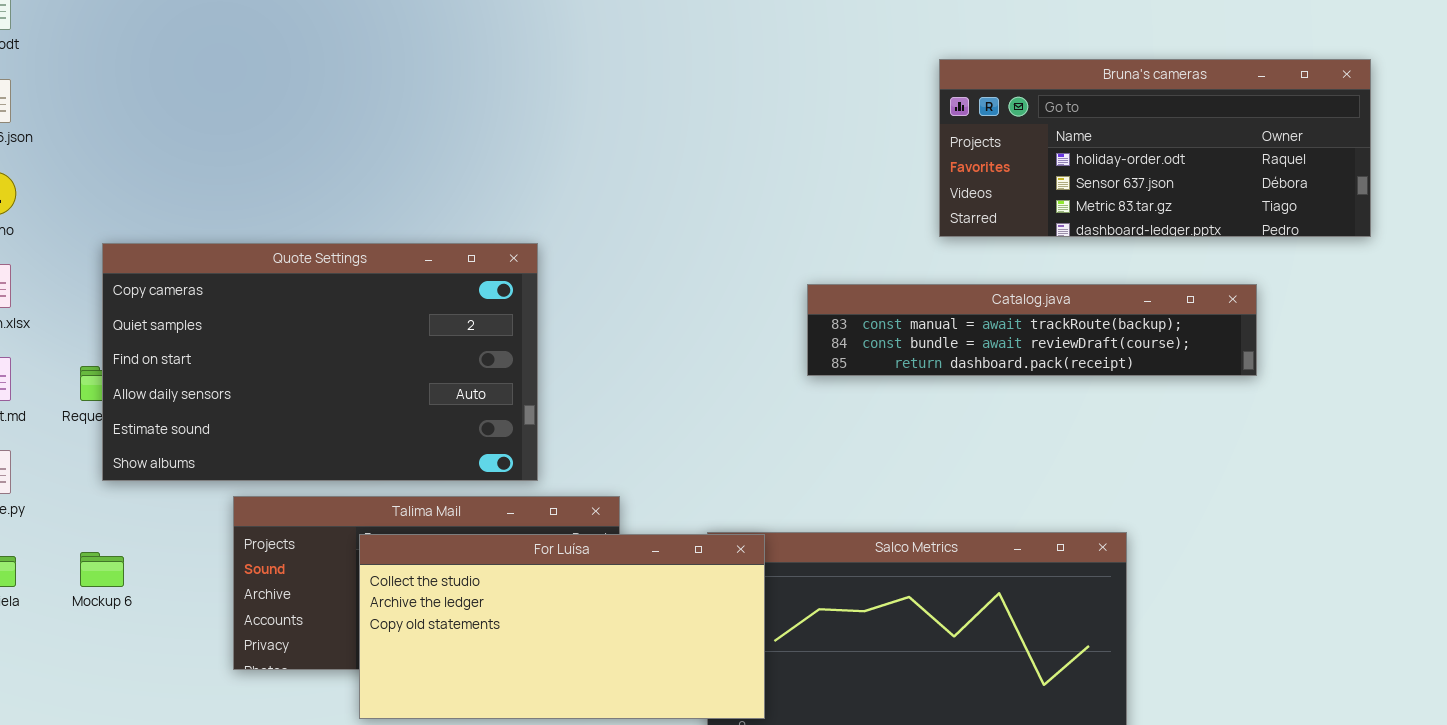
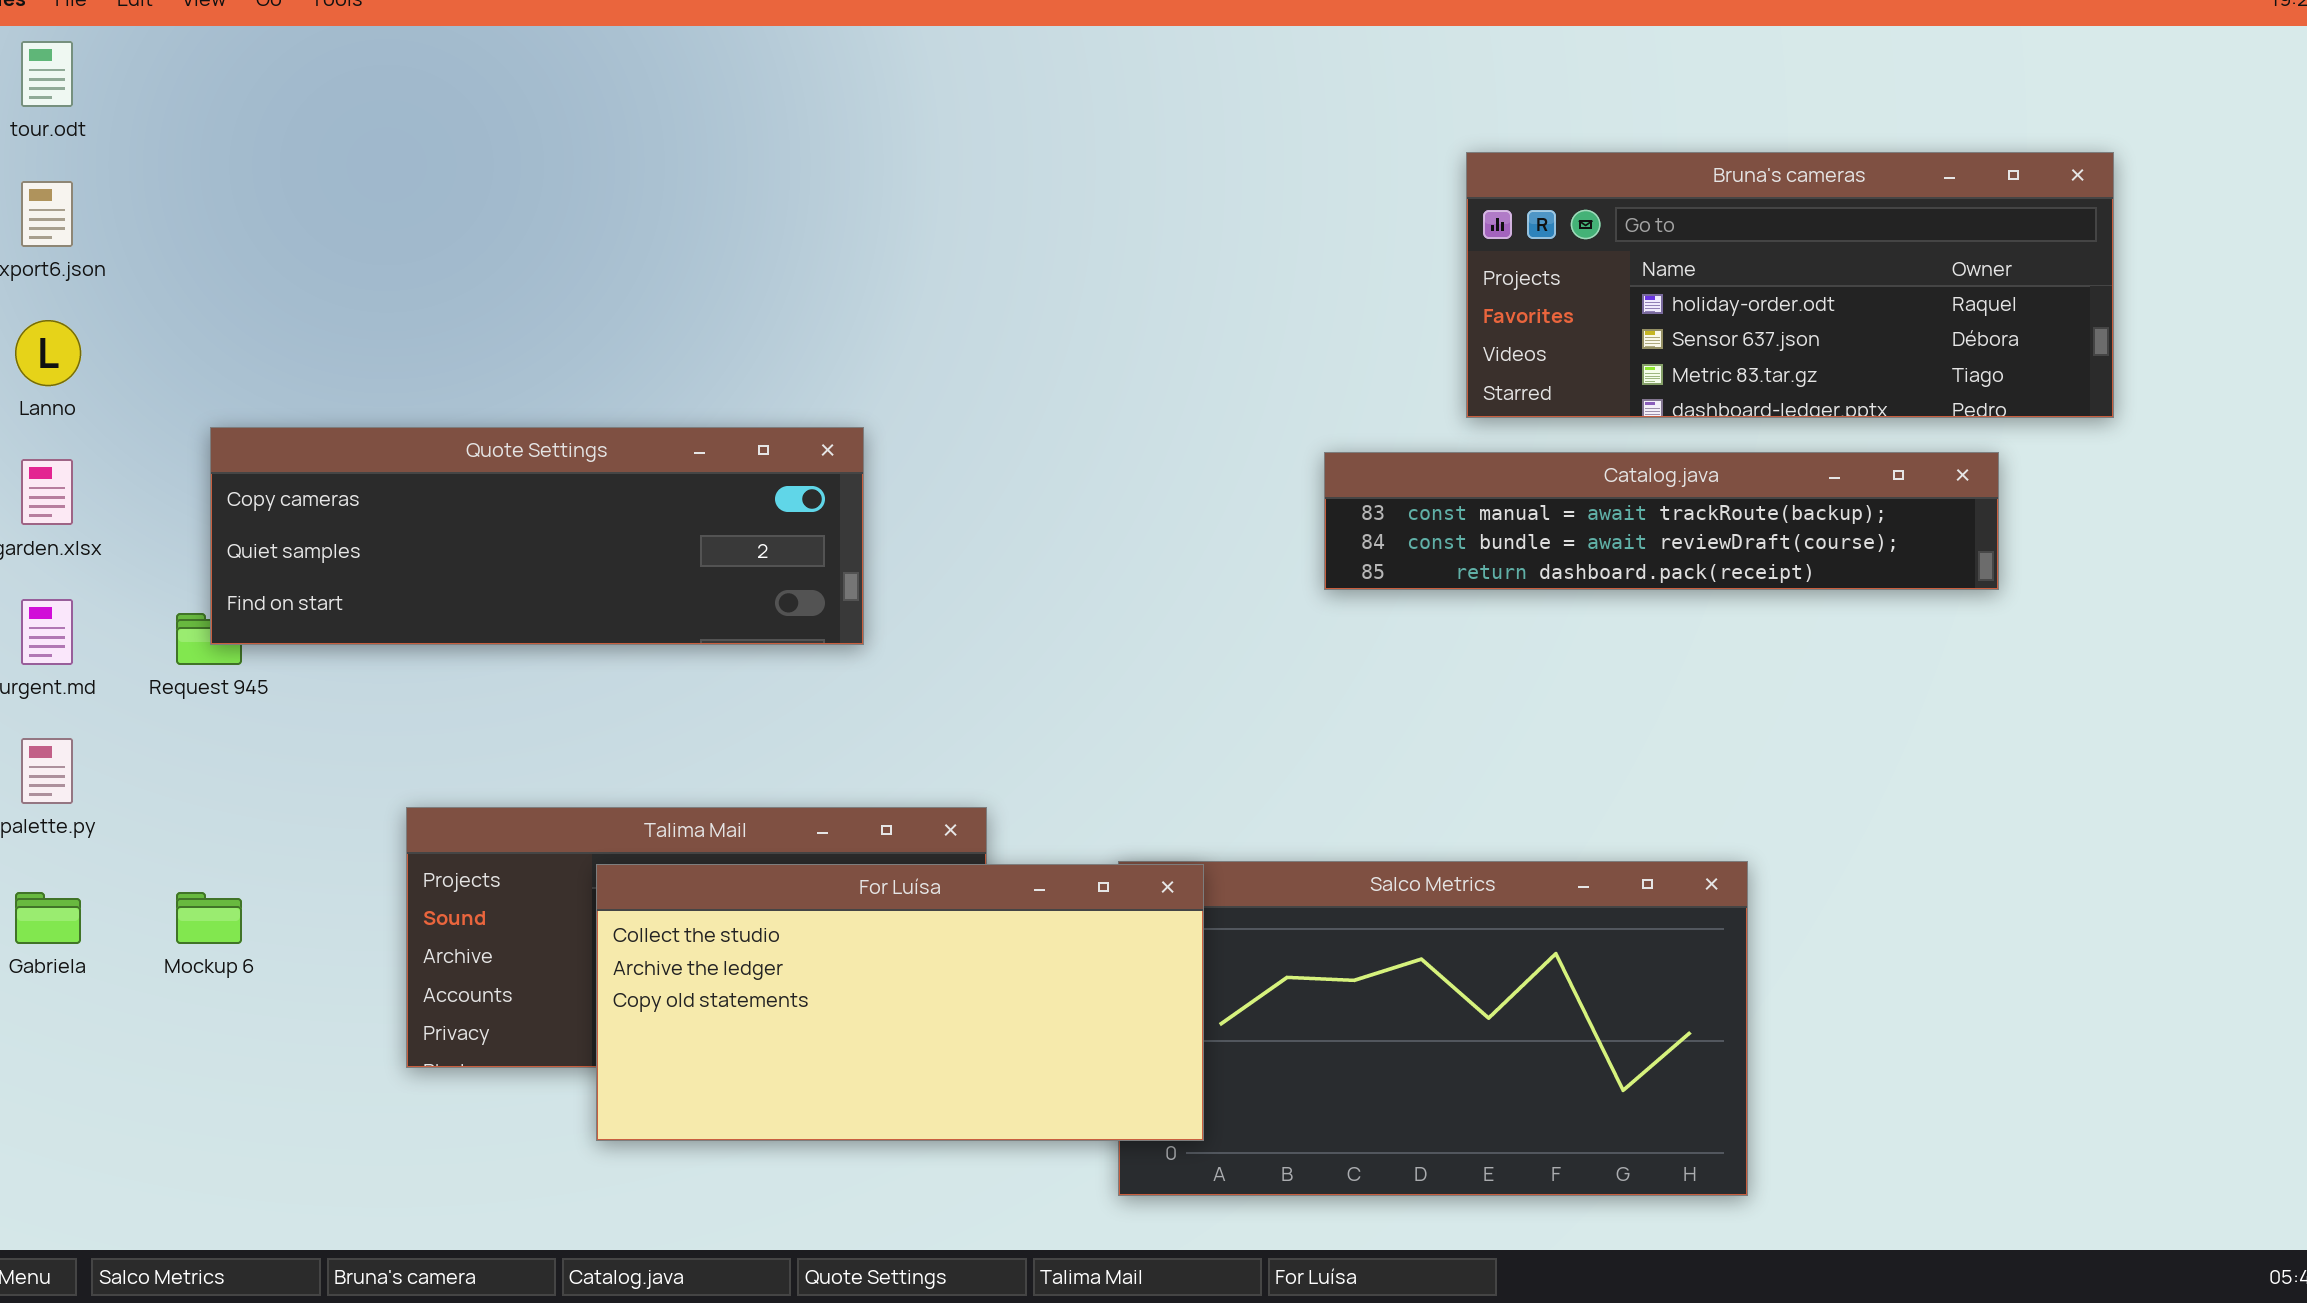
Quote Settings: [102,243,538,481] -> [210,427,864,645], resized
Catalog.java: [807,284,1257,376] -> [1324,452,1999,590], moved

